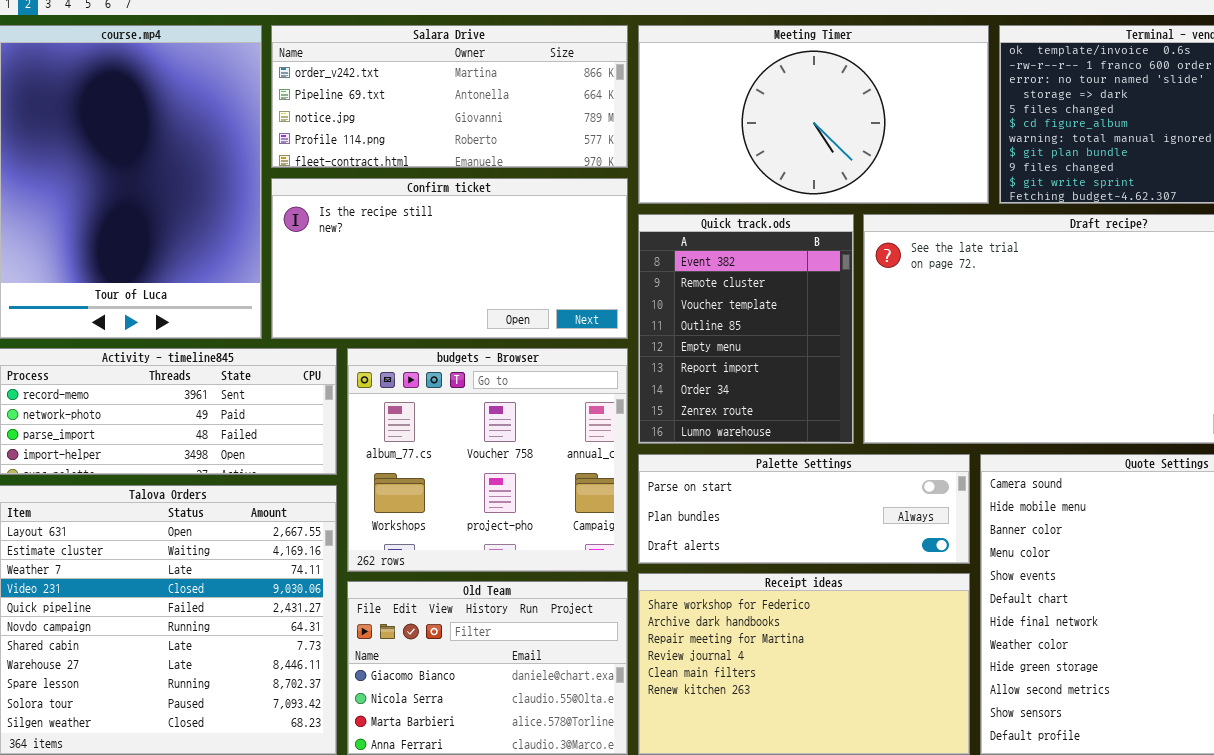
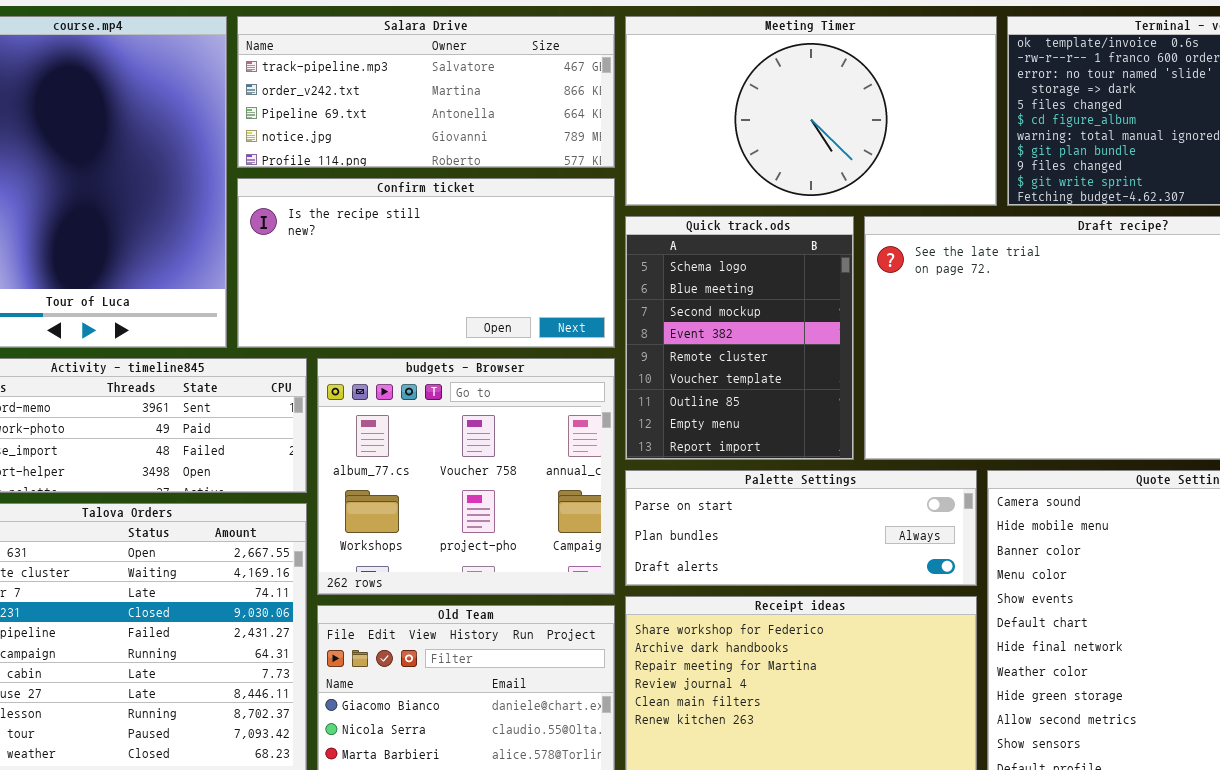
Salara Drive: [271,25,628,168] -> [237,16,615,168], scrolled up 1 row
Quick track.ods: [638,214,854,444] -> [625,216,854,460], scrolled up 3 rows

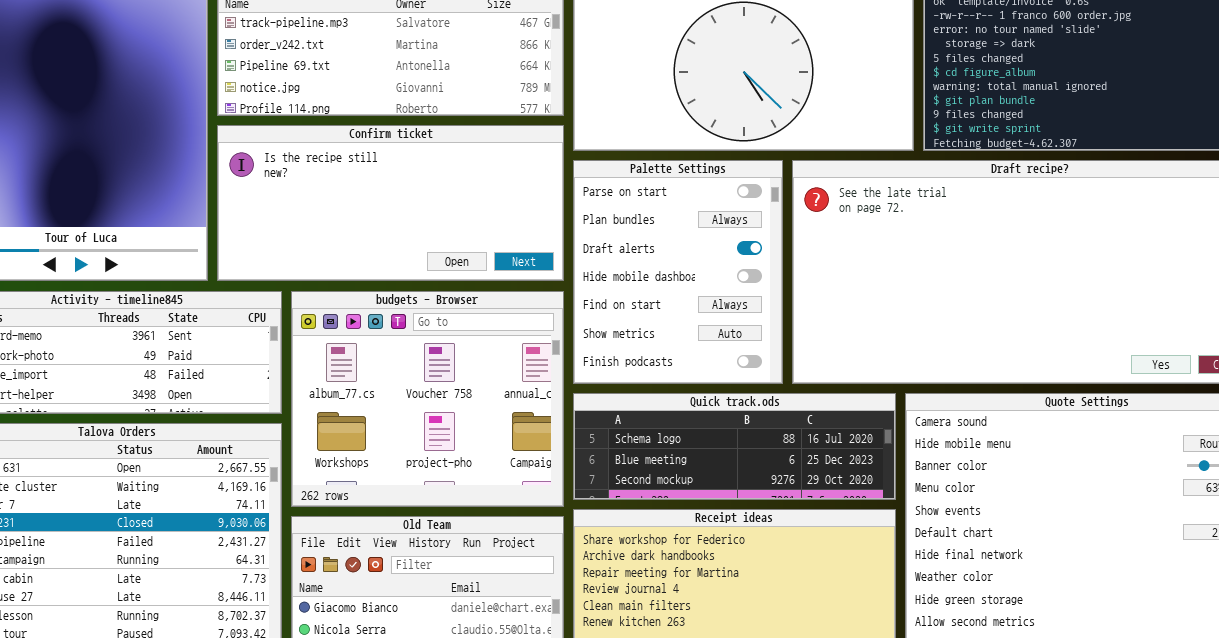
Quick track.ods: [625,216,854,460] -> [573,393,896,500], moved, resized
Palette Settings: [625,470,977,586] -> [573,160,783,384], moved, resized

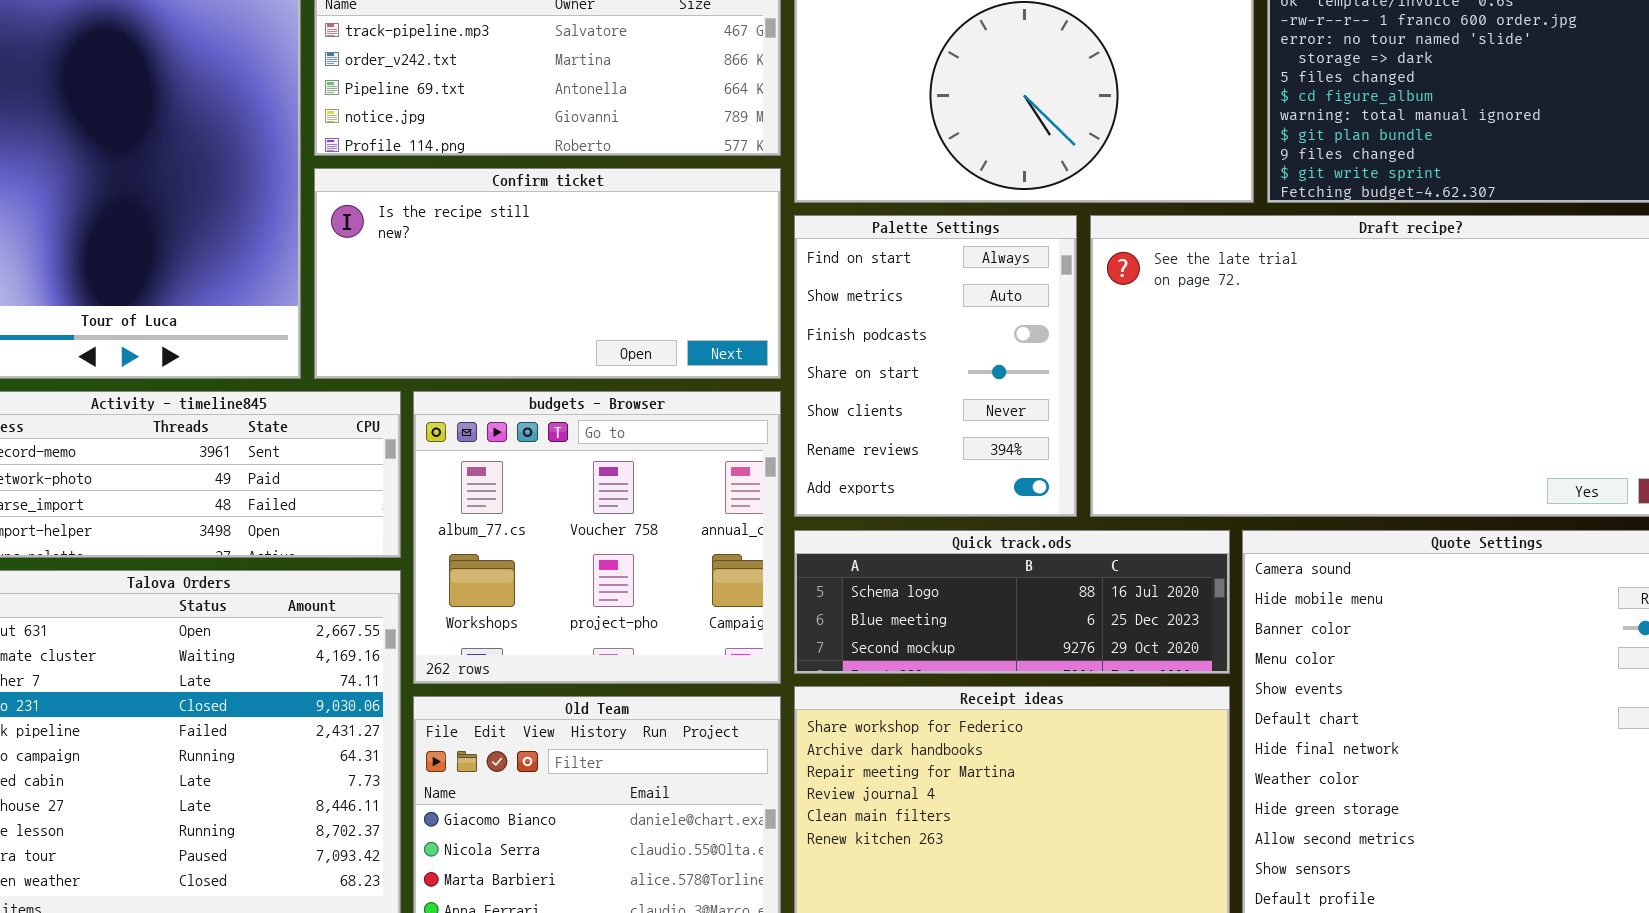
Palette Settings: [573,160,783,384] -> [794,215,1077,517], scrolled down 4 rows

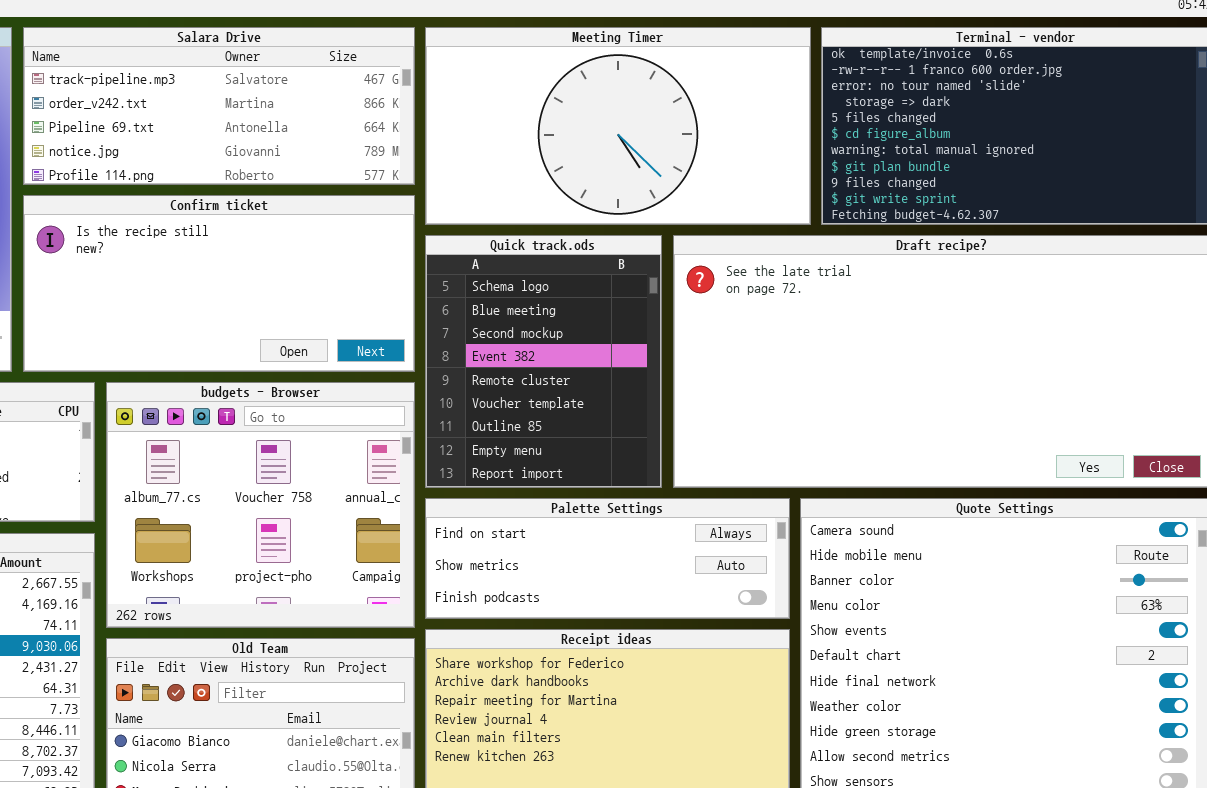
Palette Settings: [794,215,1077,517] -> [425,498,790,619], moved, resized
Quick track.ods: [794,530,1230,674] -> [425,235,662,488], moved, resized

